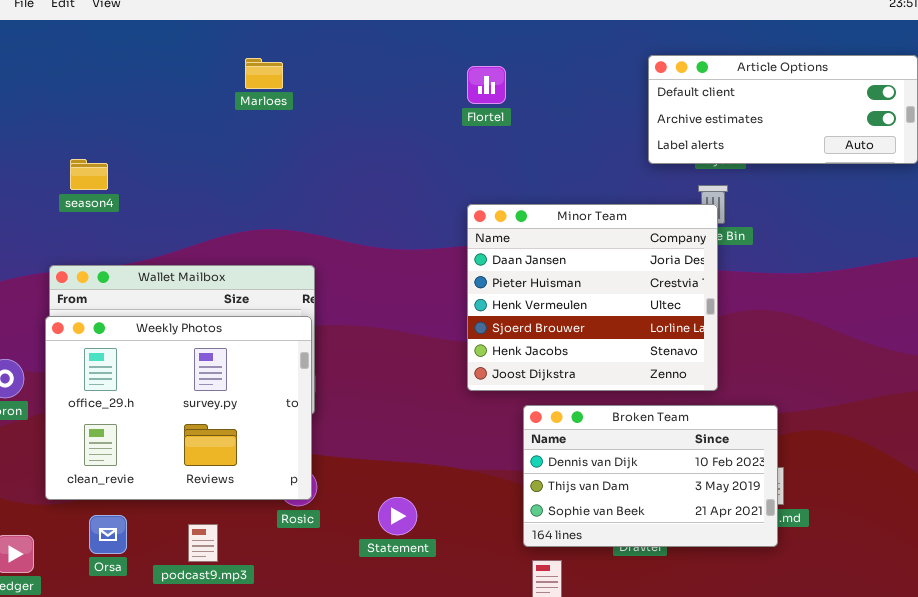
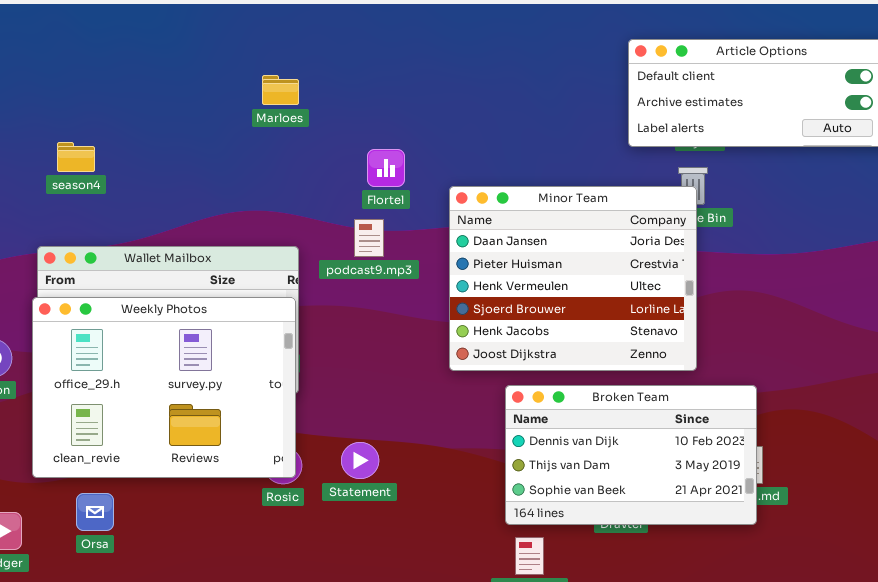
Marloes: [245,58,283,89] -> [262,75,299,105], moved
Flortel: [467,66,506,104] -> [367,149,405,187], moved
Statement: [378,497,417,535] -> [341,442,379,479], moved
podcast9.mp3: [188,524,218,562] -> [354,219,384,257], moved

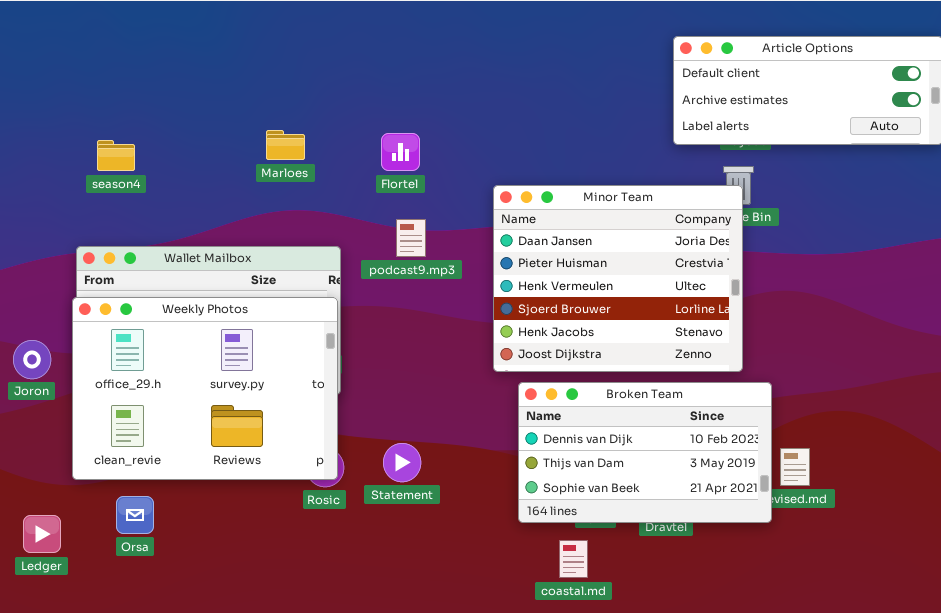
Marloes: [262,75,299,105] -> [266,130,305,160], moved
Flortel: [367,149,405,187] -> [381,133,420,171], moved
Broken Team: [505,385,757,525] -> [518,382,772,523], moved

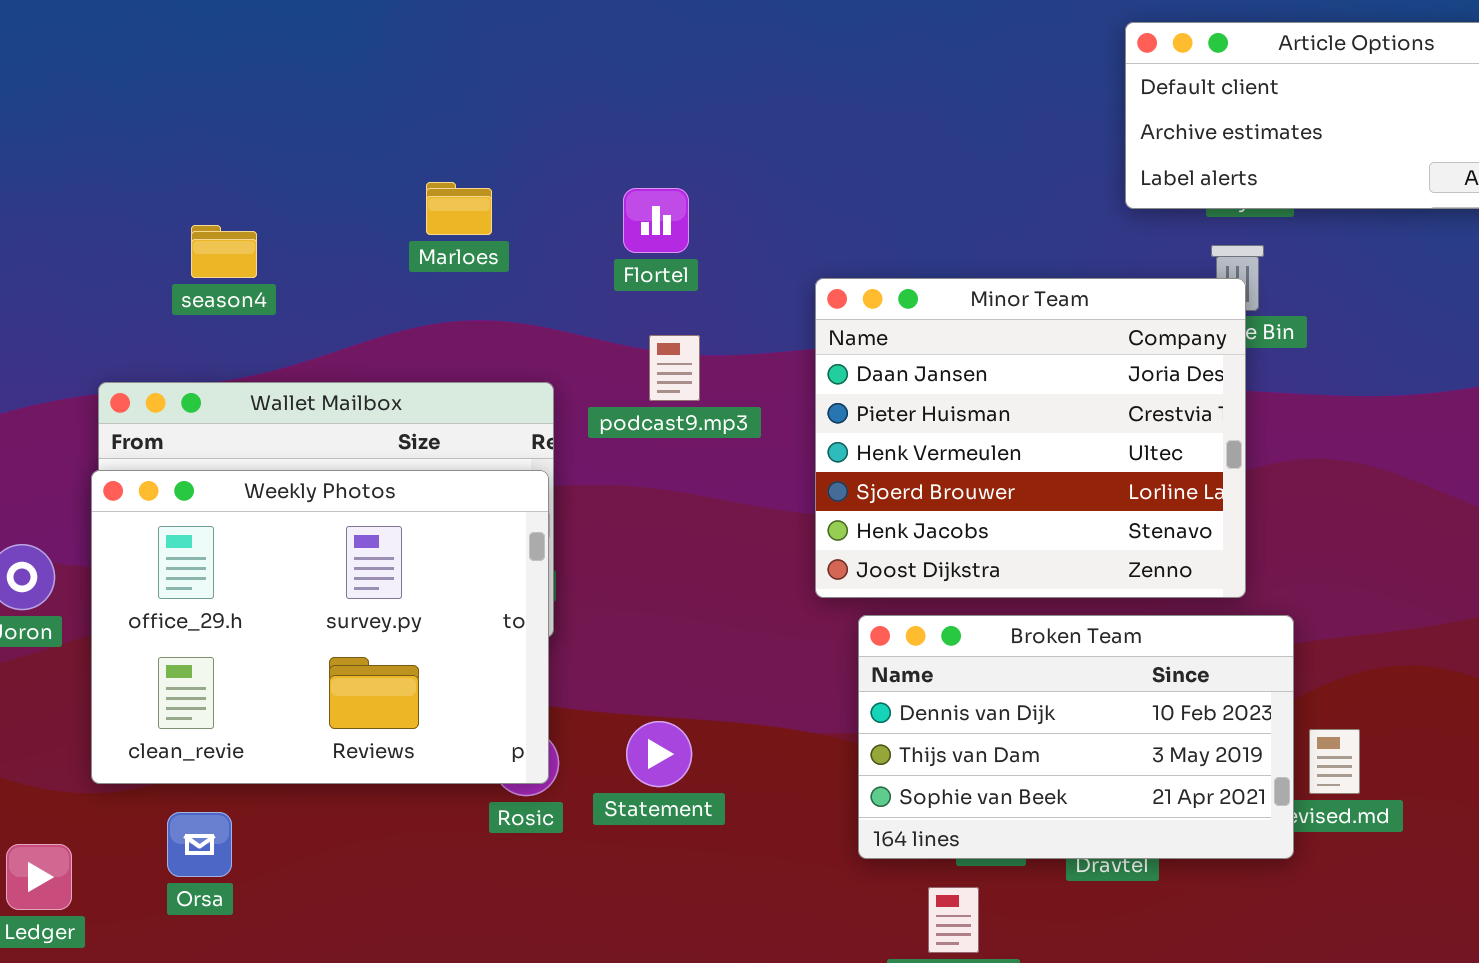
season4: [97,140,135,171] -> [191,225,257,278], moved

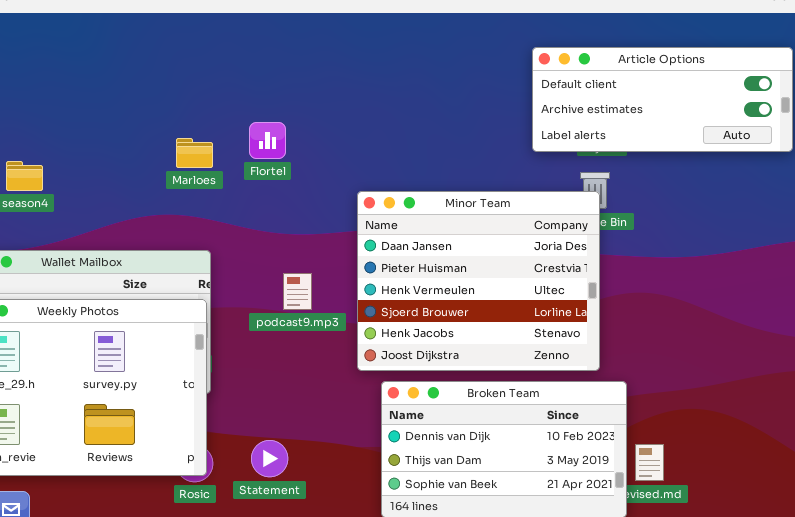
Marloes: [426,182,492,235] -> [176,138,213,168], moved
Flortel: [623,188,689,253] -> [249,122,286,159], moved
podcast9.mp3: [649,335,700,401] -> [283,273,312,310], moved

